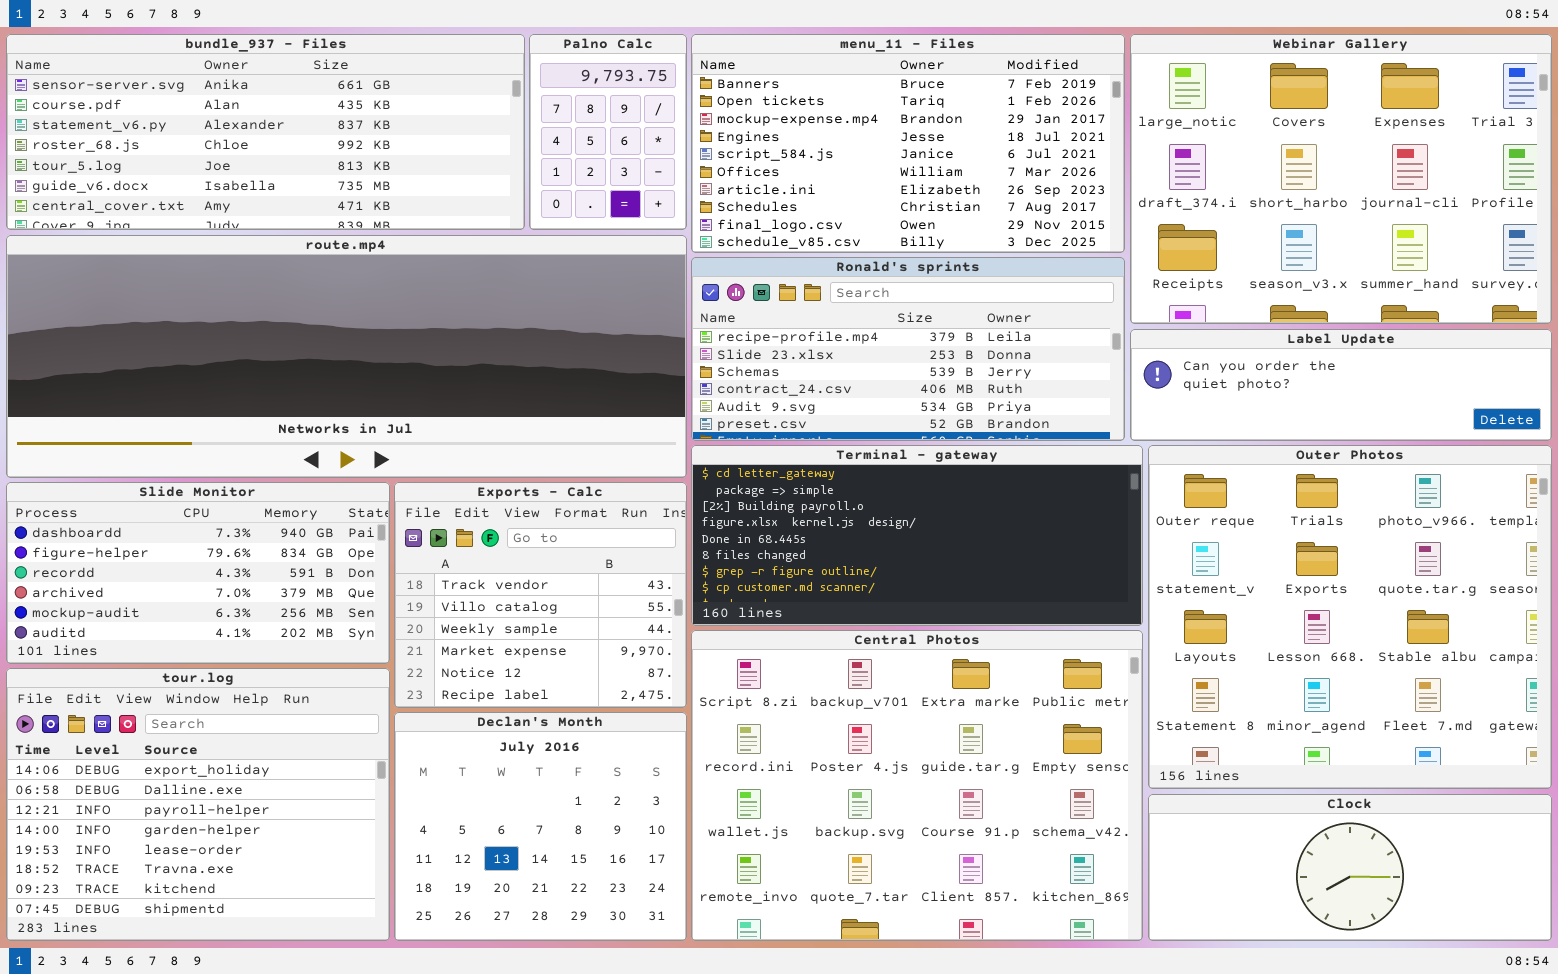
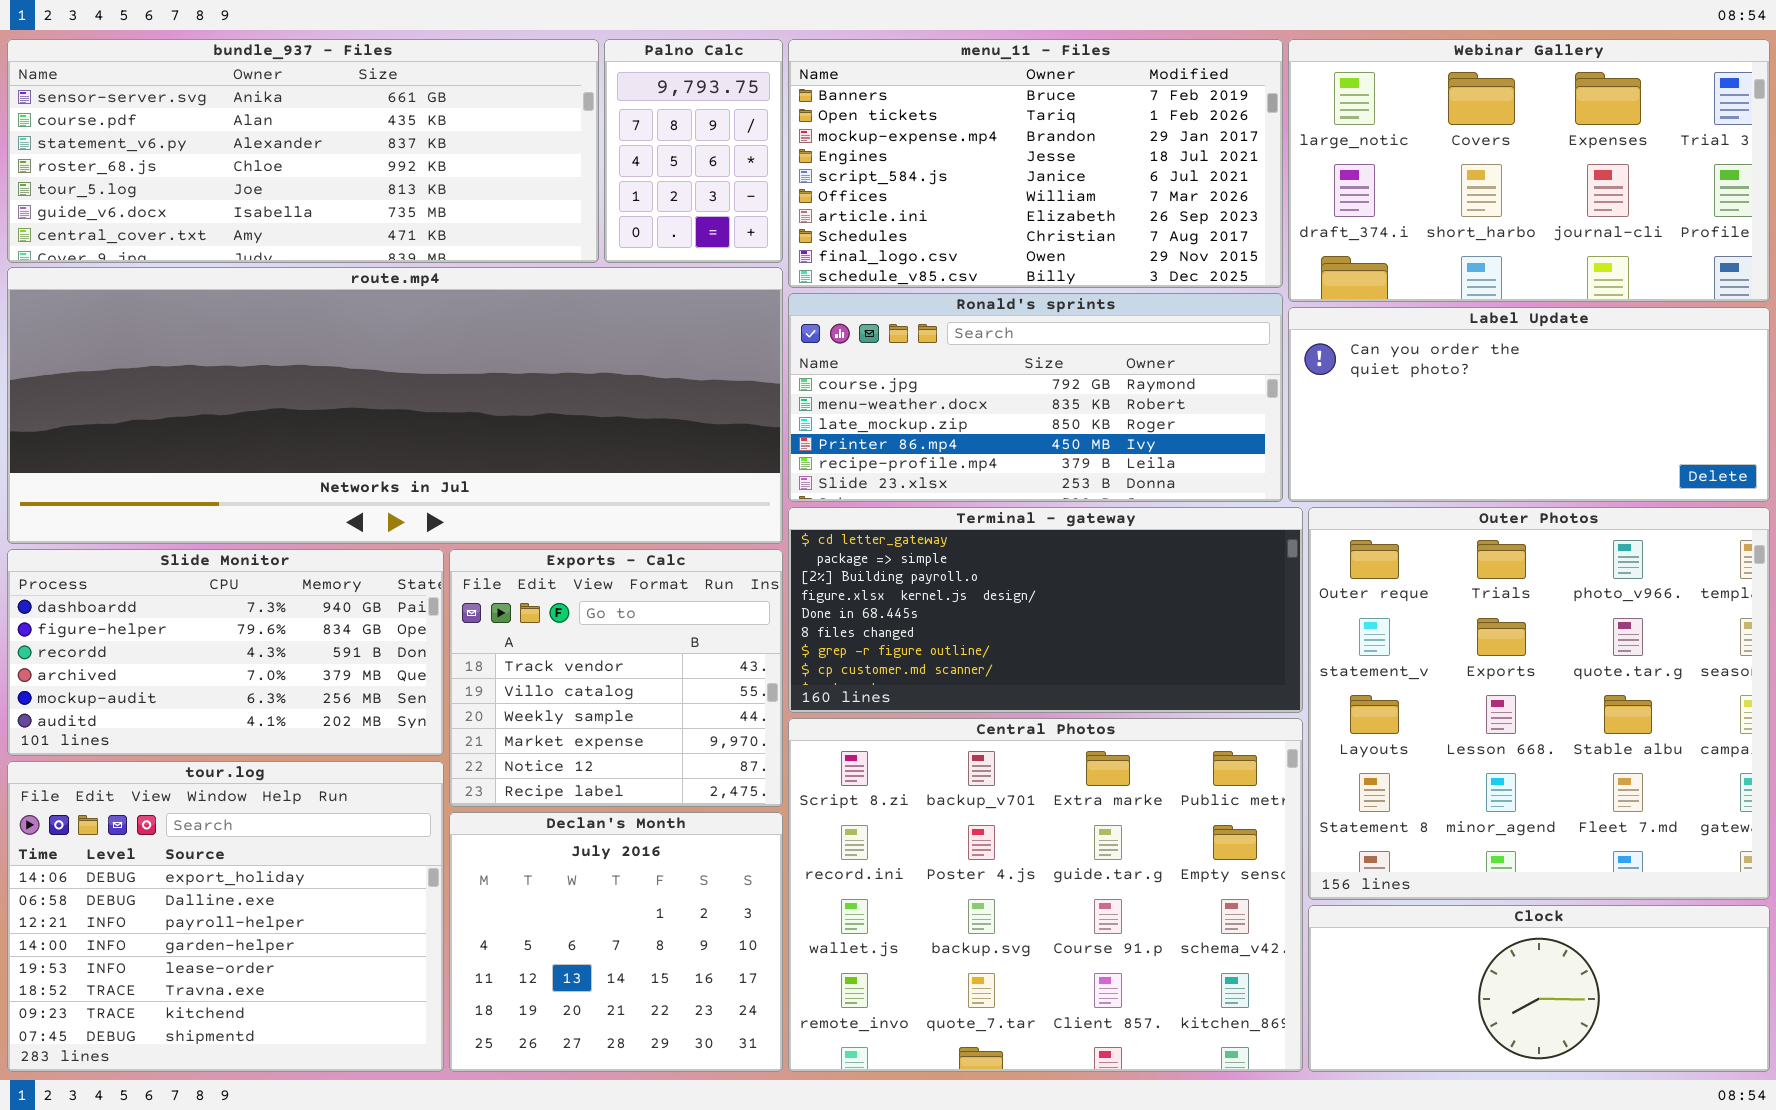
Webinar Gallery: [1130,34,1552,324] -> [1288,39,1770,302], resized
Ronald's sprints: [691,257,1125,441] -> [788,293,1283,502], scrolled up 4 rows
Label Update: [1130,329,1552,441] -> [1288,307,1770,502], resized

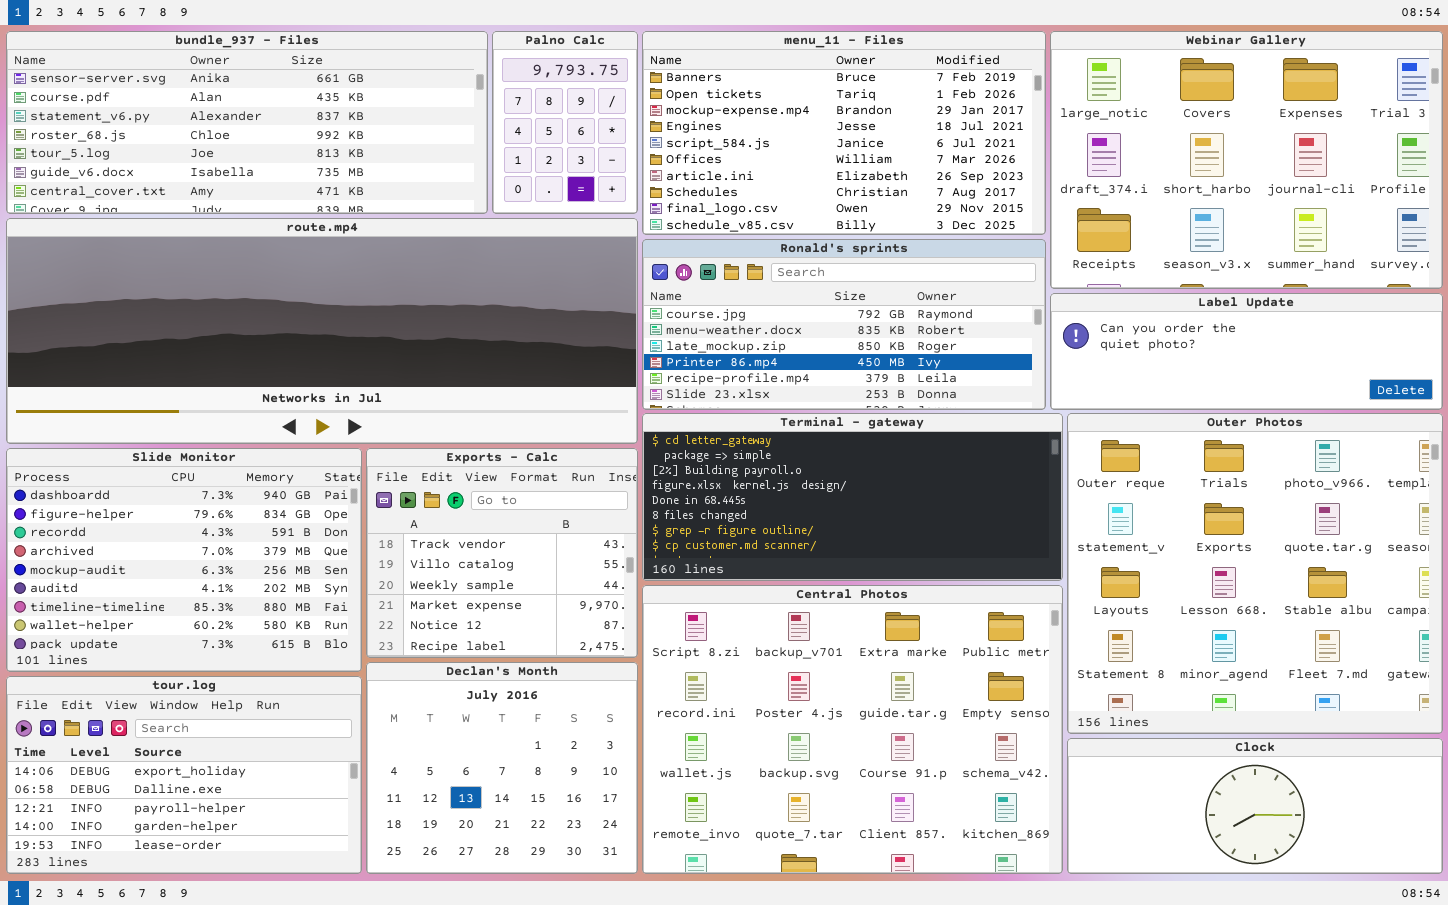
Webinar Gallery: [1288,39,1770,302] -> [1050,31,1443,289], resized
Label Update: [1288,307,1770,502] -> [1050,293,1443,410], resized
Slide Monitor: [7,549,444,756] -> [6,448,362,672], resized
tour.log: [7,761,444,1072] -> [6,676,362,874], resized

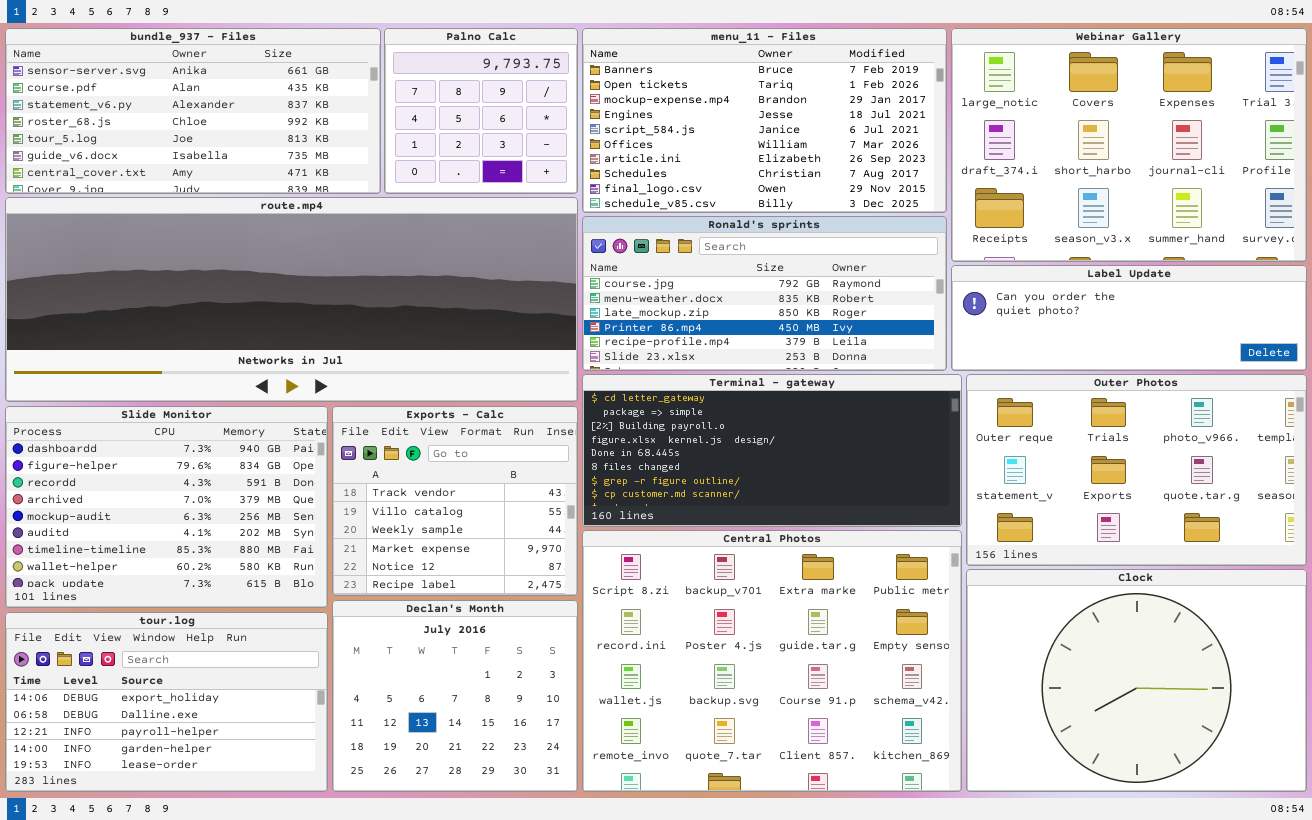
bundle_937 - Files: [6,31,488,214] -> [5,28,381,194], resized
Palno Calc: [492,31,638,214] -> [384,28,578,194], resized
Outer Photos: [1067,413,1443,734] -> [966,374,1307,566], resized
Clock: [1067,738,1443,874] -> [966,569,1307,792], resized

